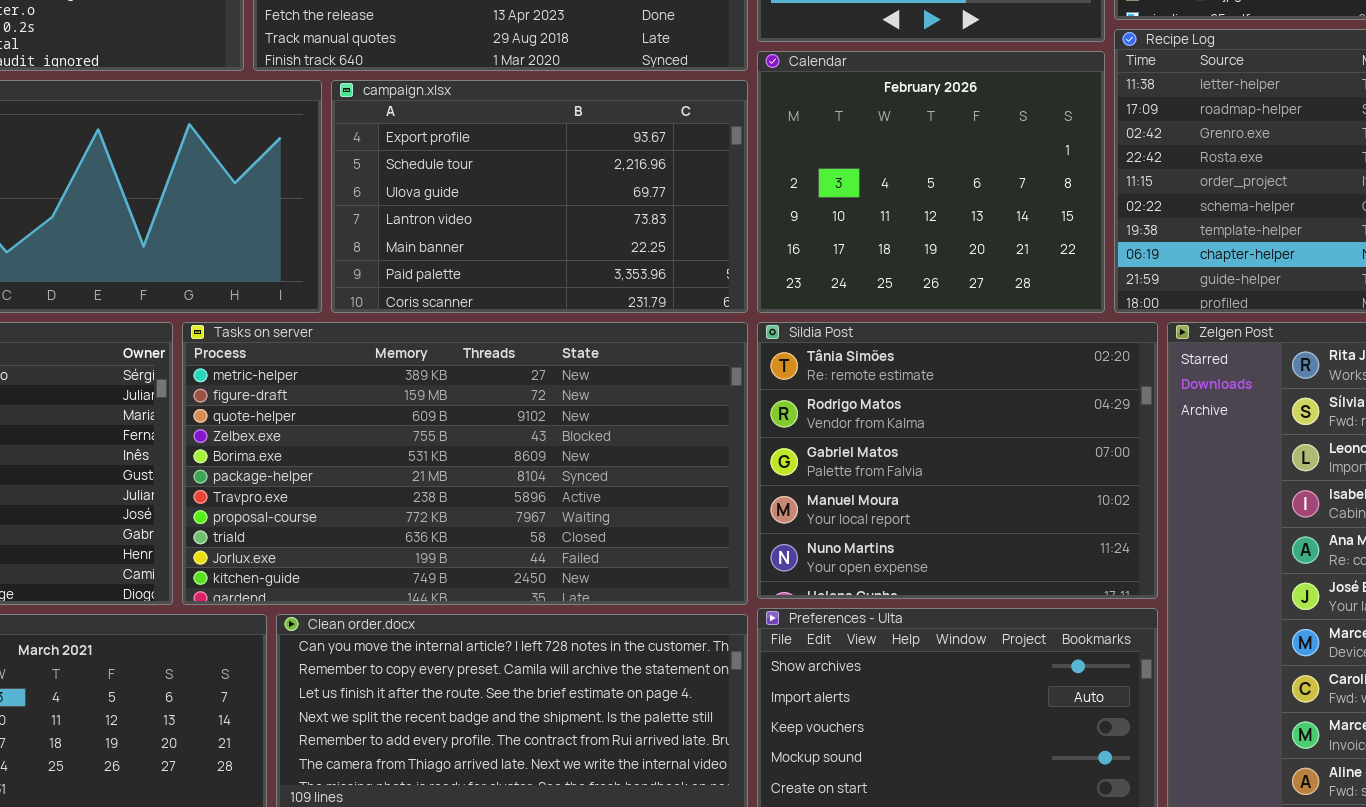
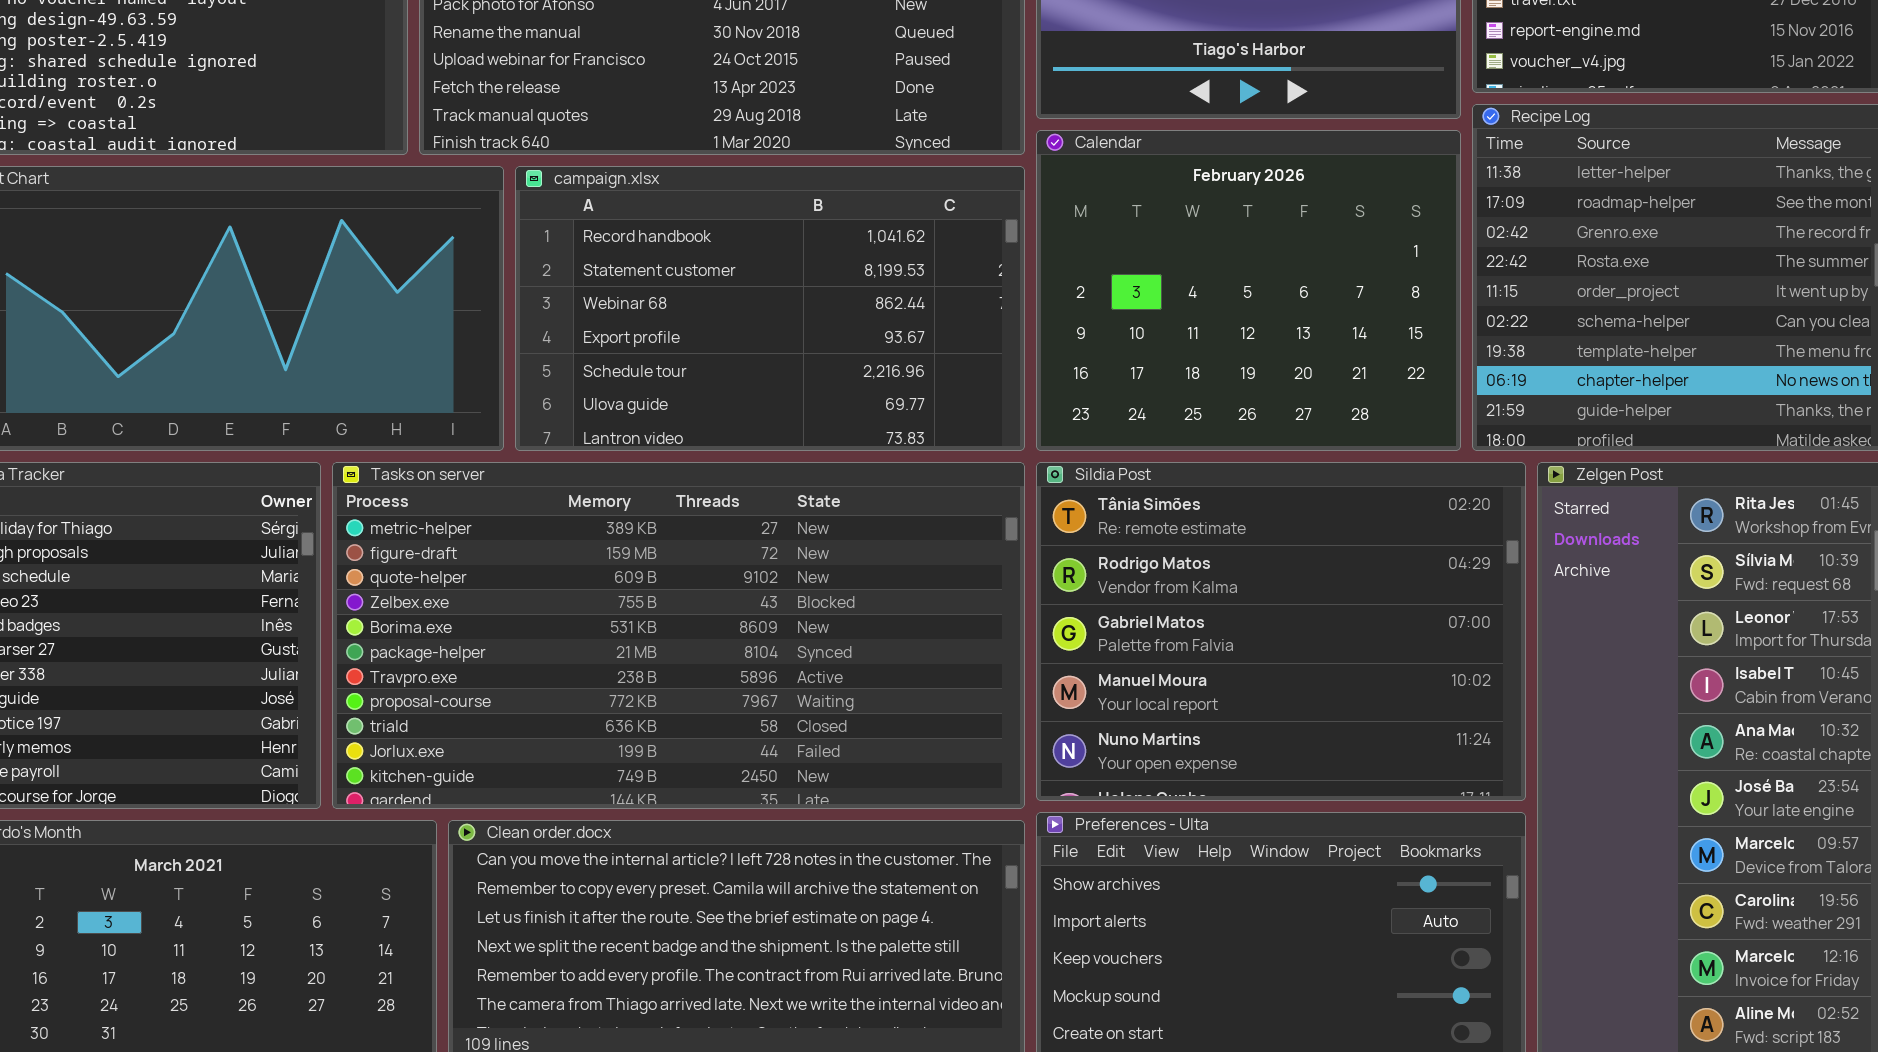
campaign.xlsx: [331,80,748,313] -> [515,166,1025,451], scrolled up 3 rows

